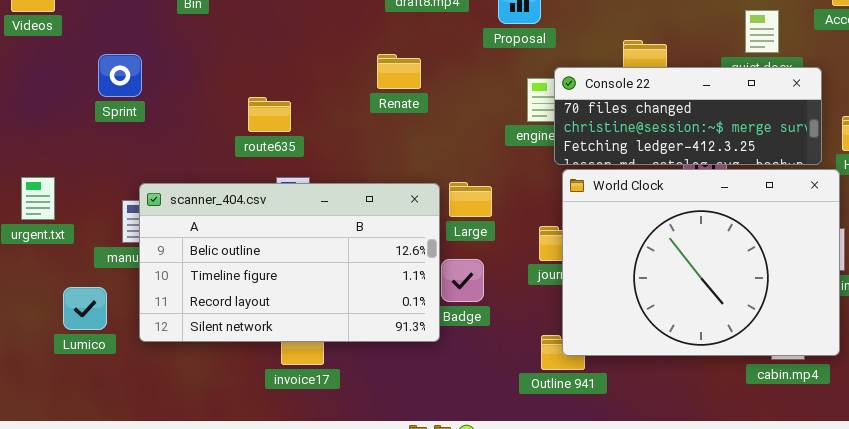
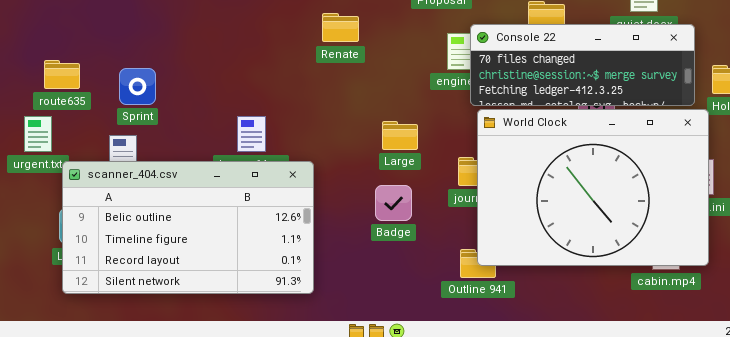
Sprint: [98,54,142,97] -> [119,68,156,105], moved
route635: [248,97,291,132] -> [44,60,80,89], moved
scanner_404.csv: [139,183,440,342] -> [62,161,314,294], moved

